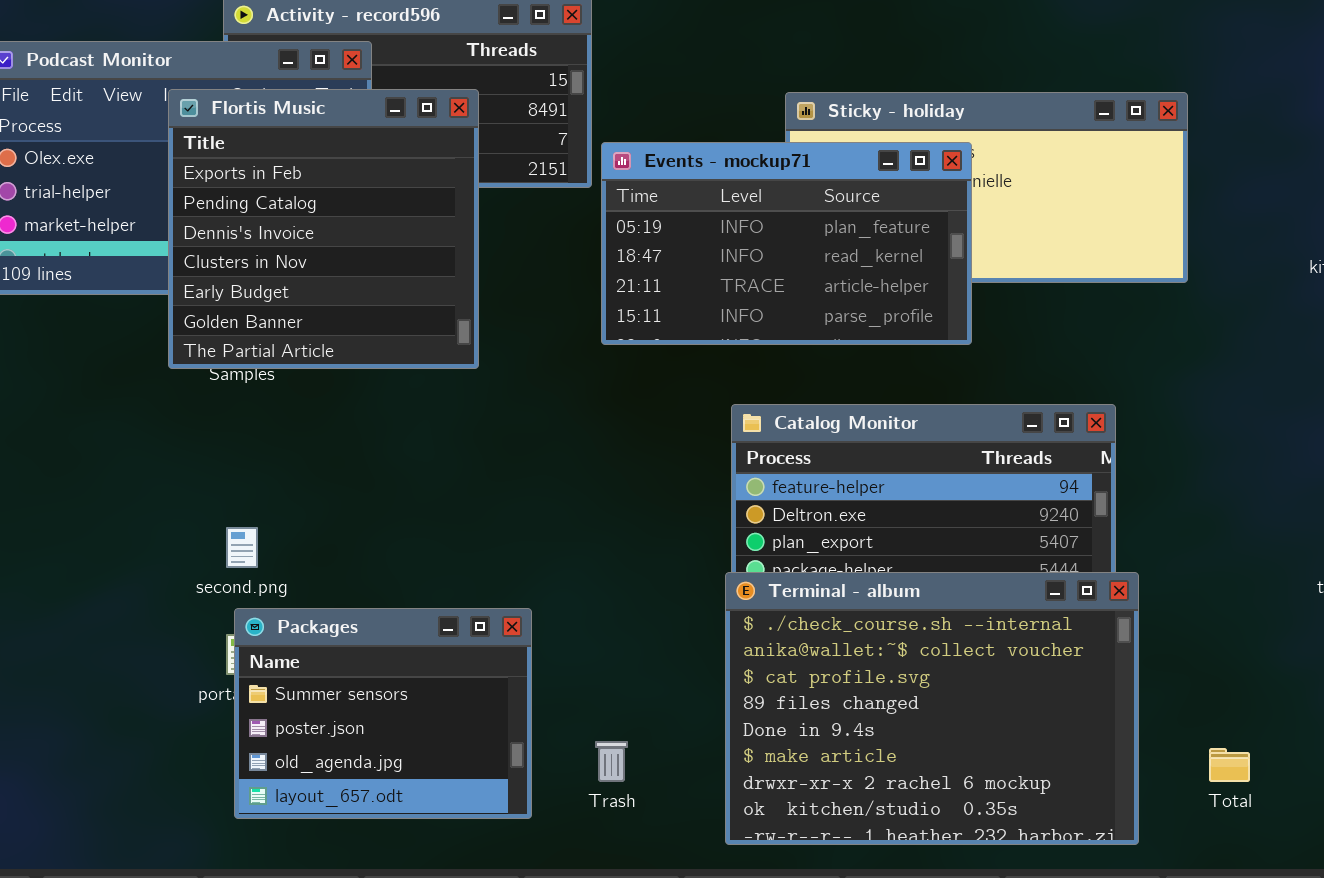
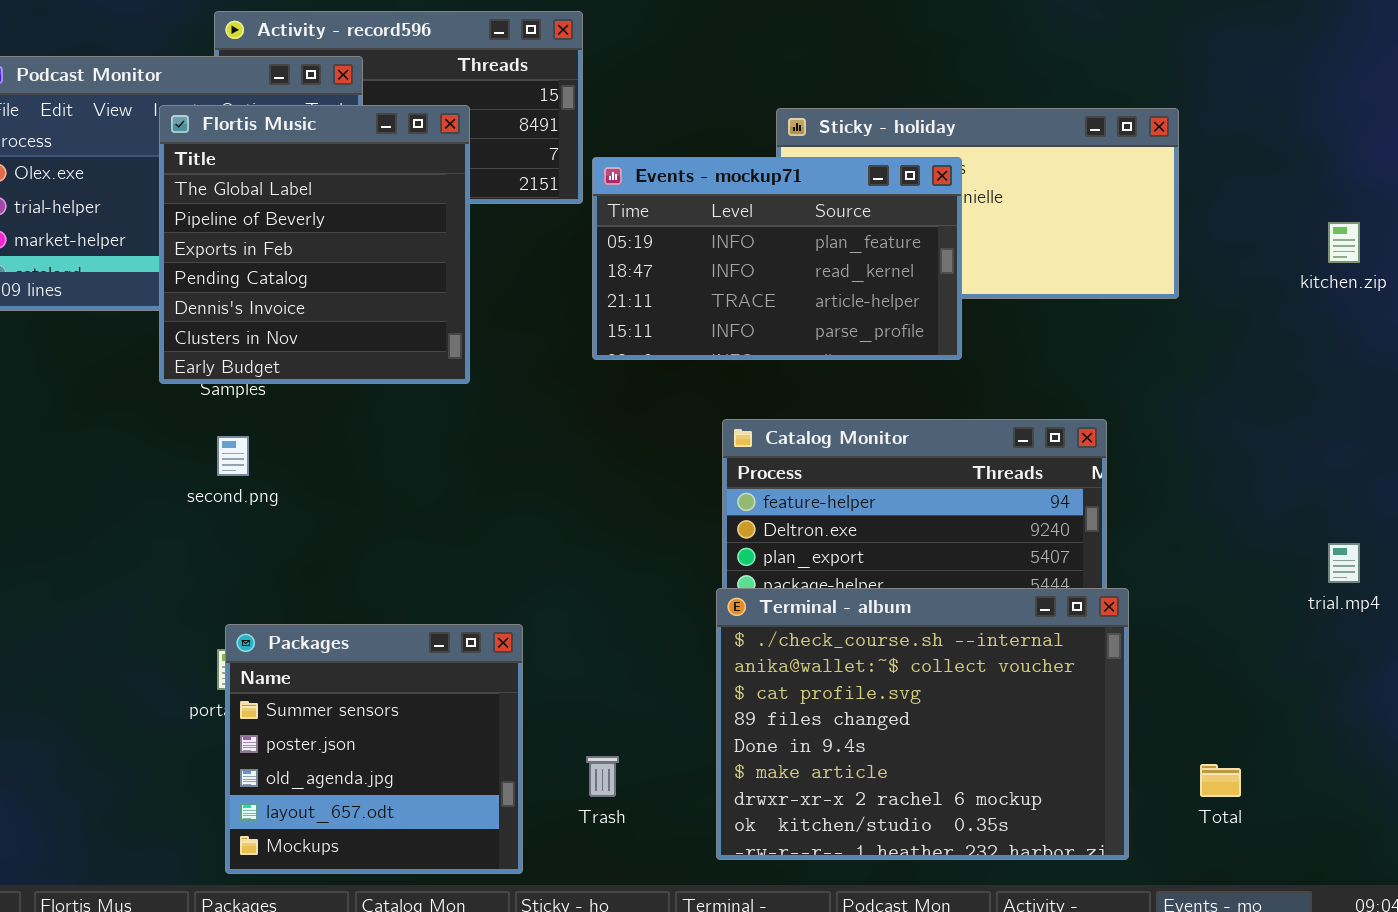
Flortis Music: [168,89,479,369] -> [159,105,470,384], scrolled up 2 rows
second.png: [226,527,258,568] -> [217,436,249,476], moved
Packages: [234,608,532,819] -> [225,624,523,874], resized

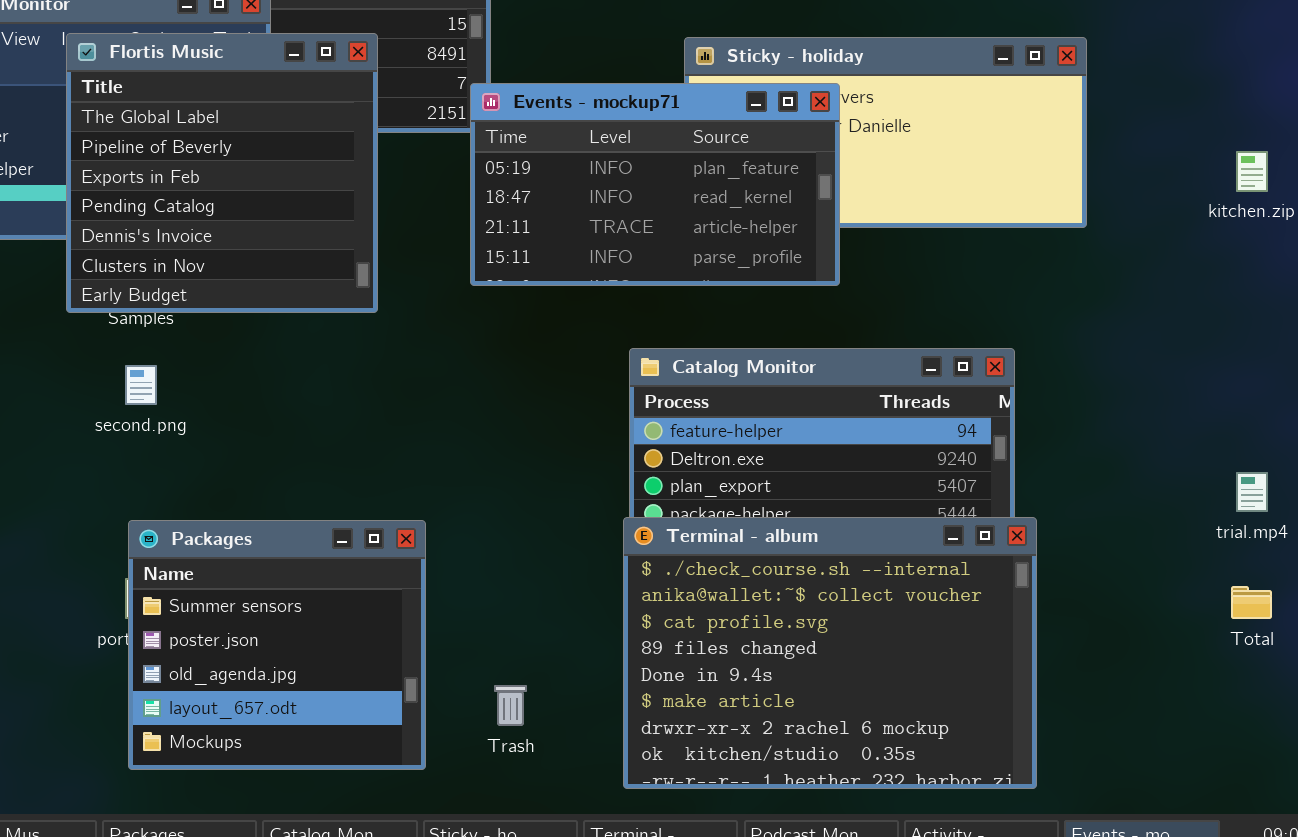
Events - mockup71: [592,157,962,360] -> [470,83,840,286], moved
Packages: [225,624,523,874] -> [128,520,426,770], moved
Total: [1200,764,1241,797] -> [1231,586,1272,619], moved

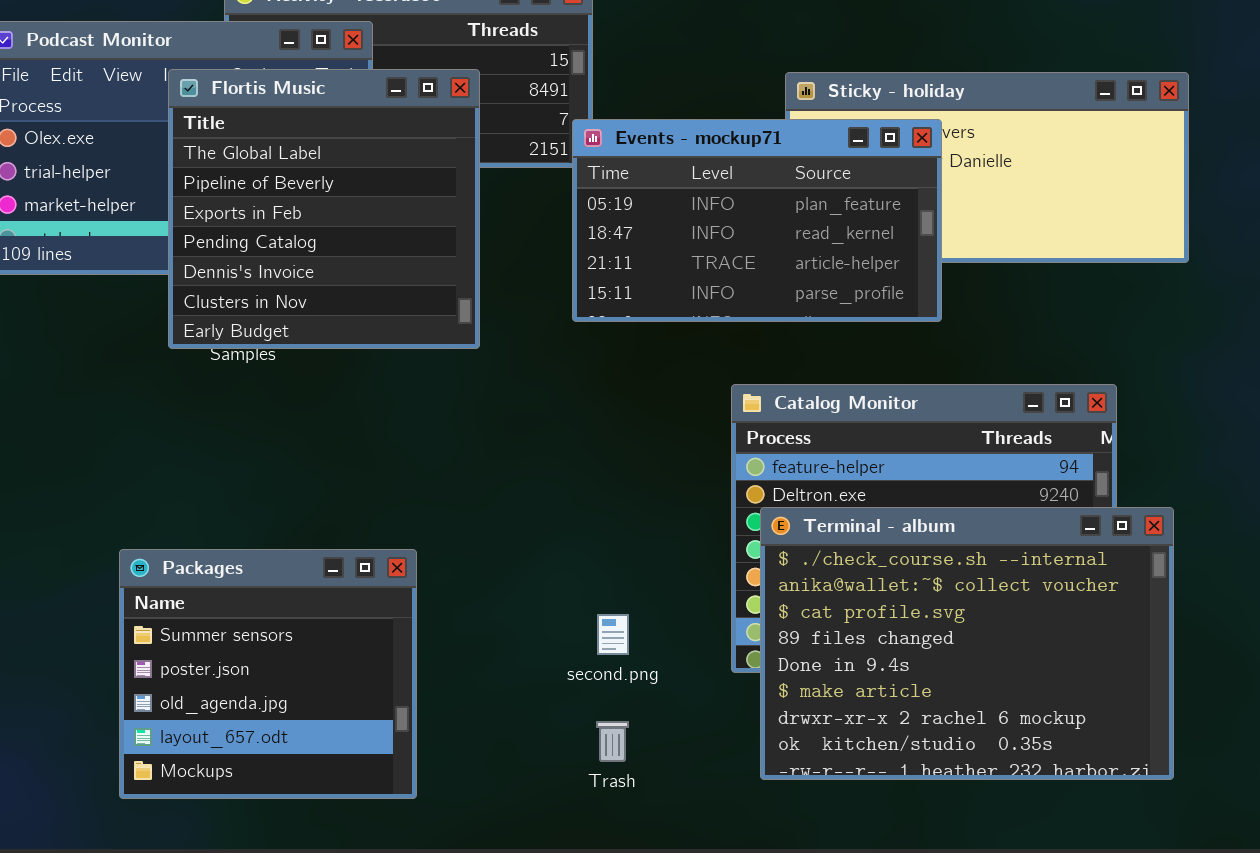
second.png: [125,365,157,405] -> [597,614,629,655], moved
Terminal - album: [623,517,1037,789] -> [760,507,1174,780], moved
Packages: [128,520,426,770] -> [119,549,417,799], moved

